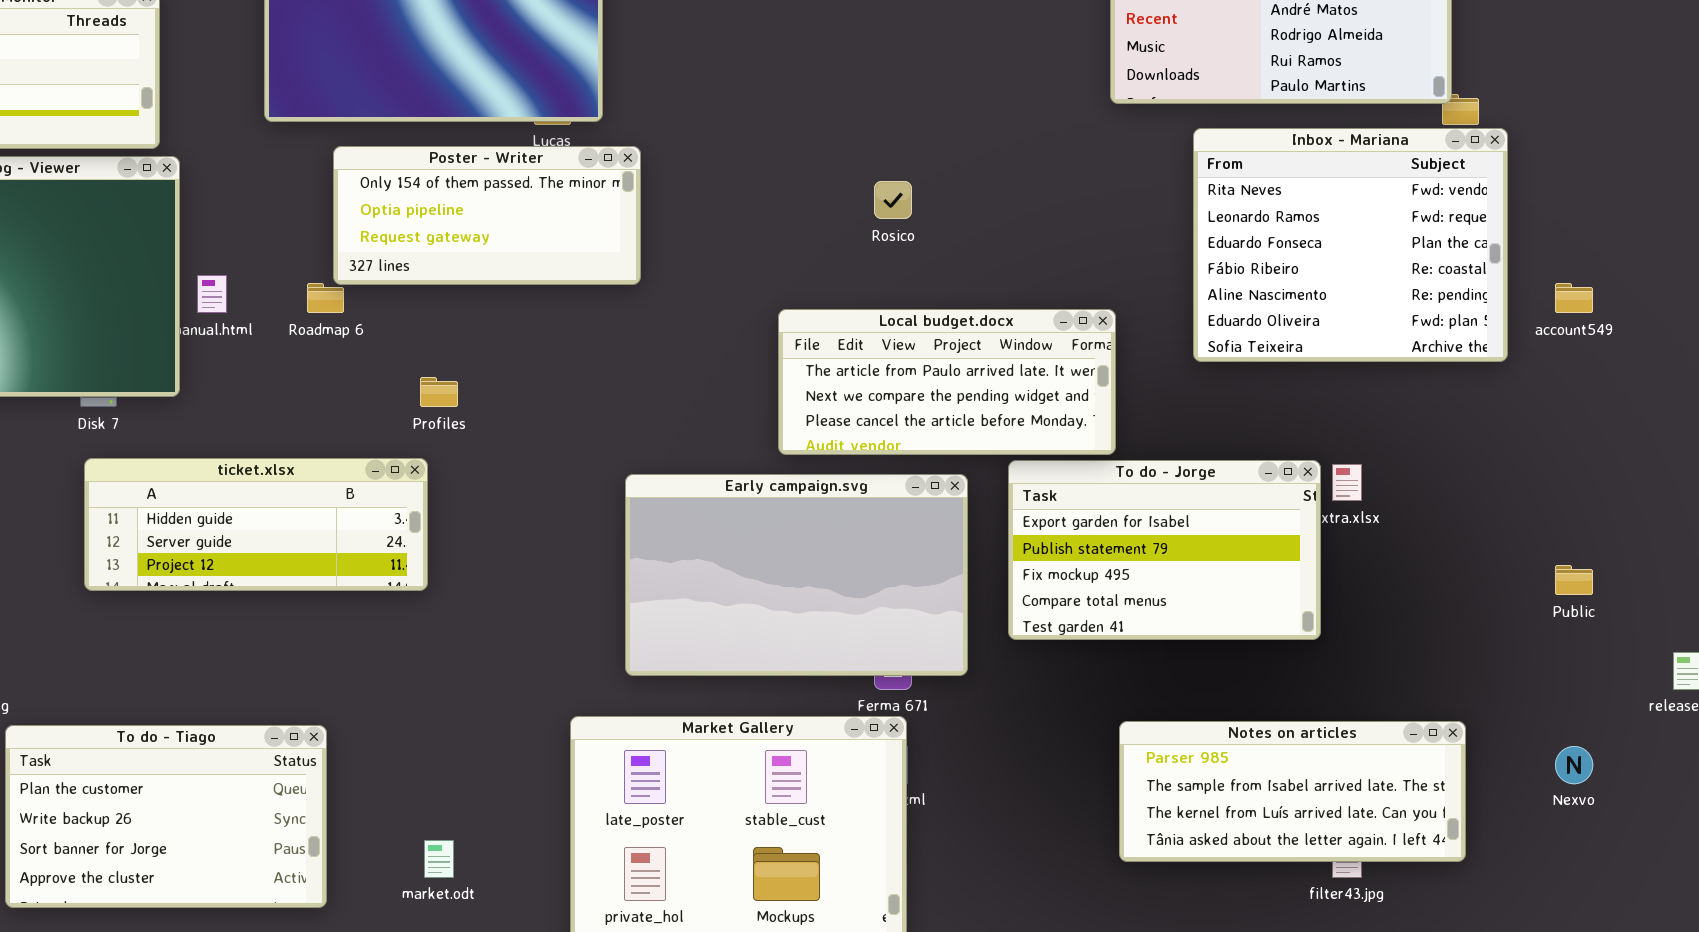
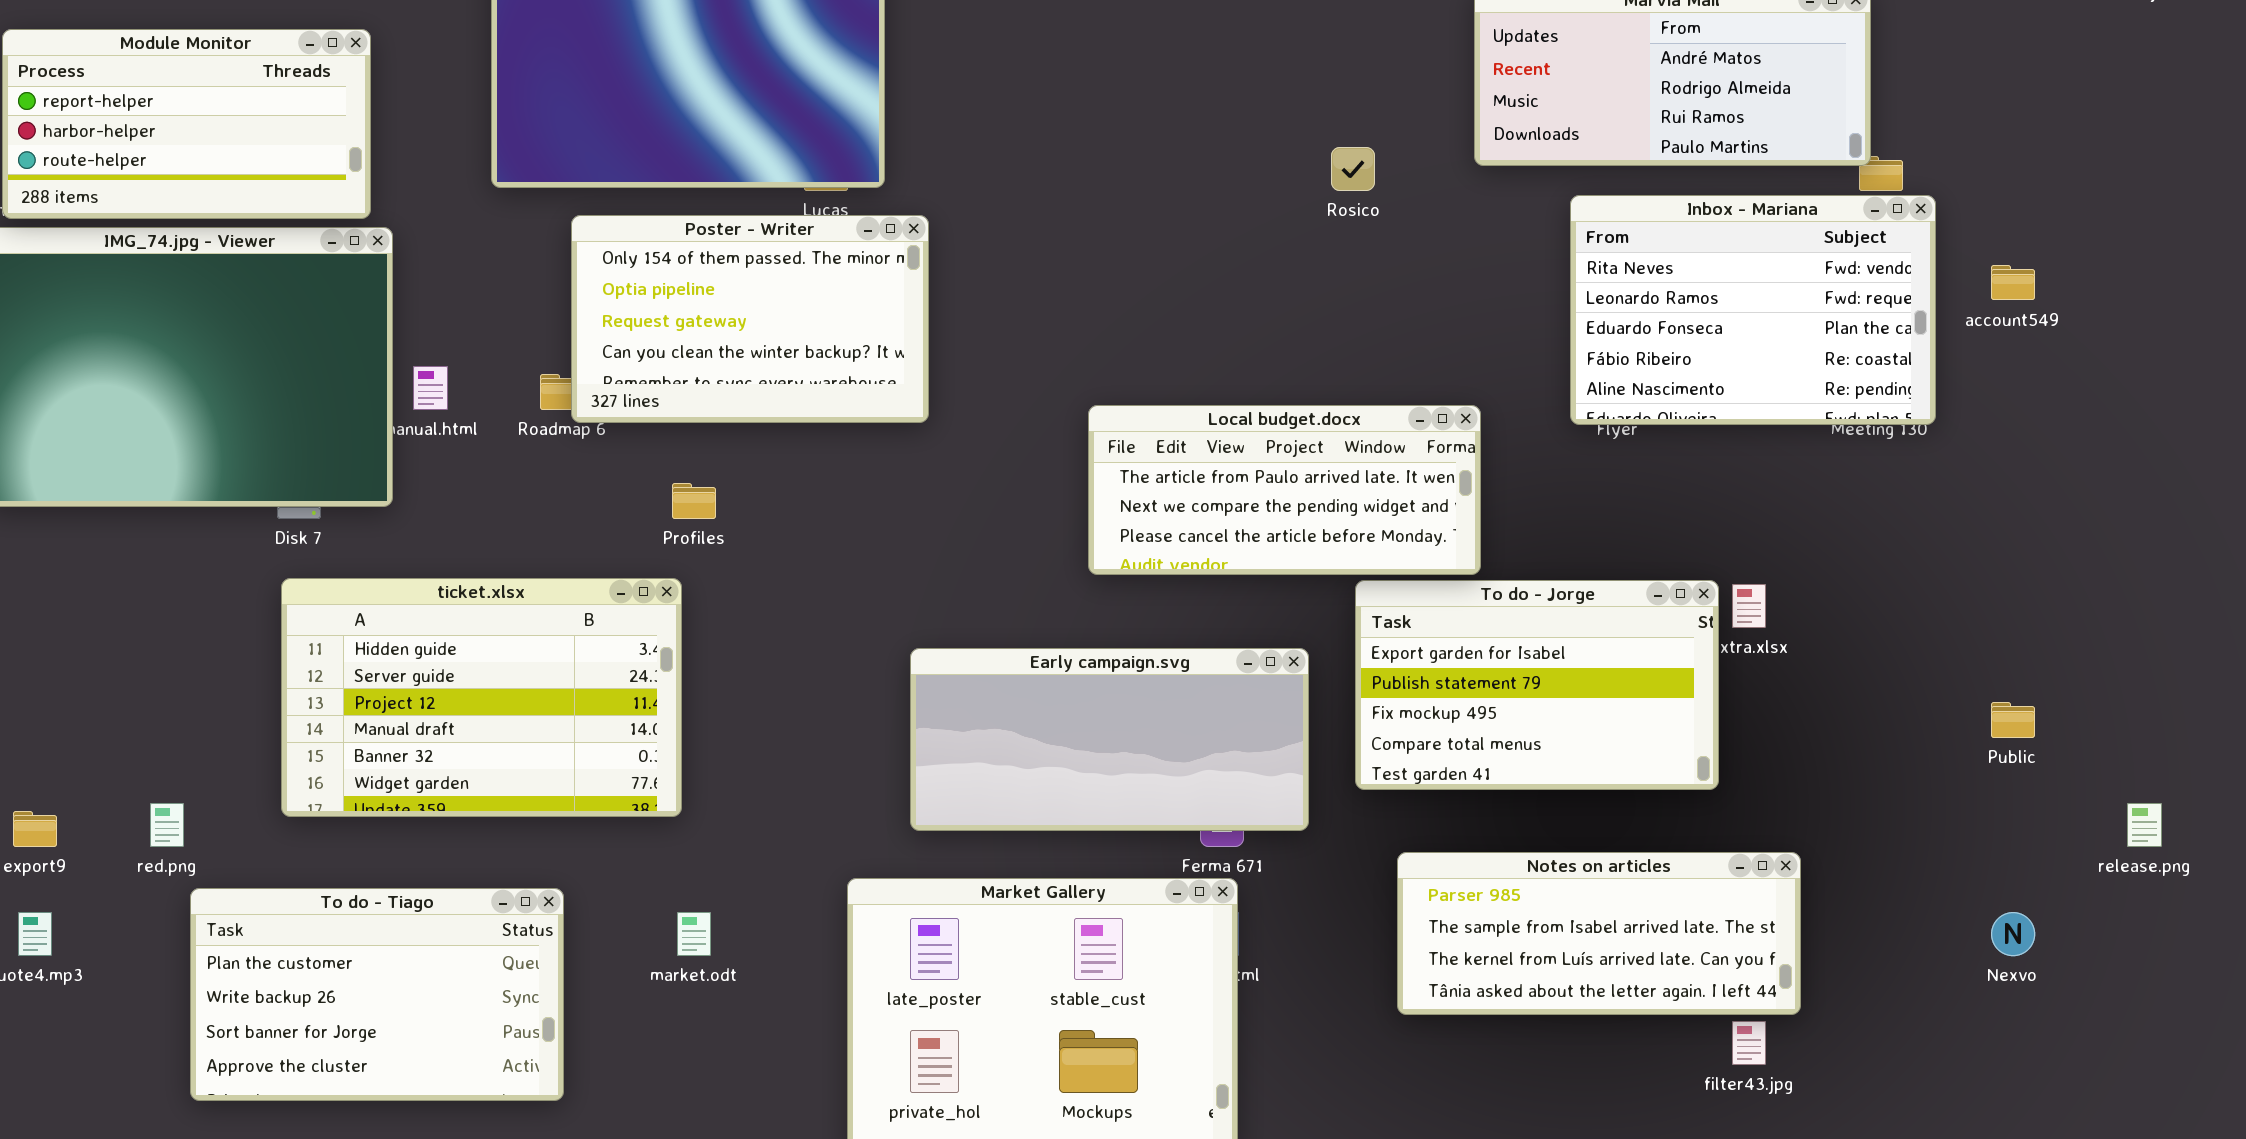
Inbox - Mariana: [1193,128,1508,362] -> [1570,195,1936,425], resized
Poster - Writer: [333,146,641,285] -> [571,215,929,423], resized
Rosico: [874,181,912,219] -> [1331,147,1375,191], moved
account549: [1555,283,1593,313] -> [1991,265,2035,300], moved
ticket.xlsx: [84,458,428,591] -> [281,578,682,817], resized
Early campaign.svg: [625,474,968,676] -> [910,648,1309,831], resized
Notes on articles: [1119,721,1466,862] -> [1397,852,1801,1015], moved
market.odt: [424,840,454,878] -> [677,912,711,956], moved

